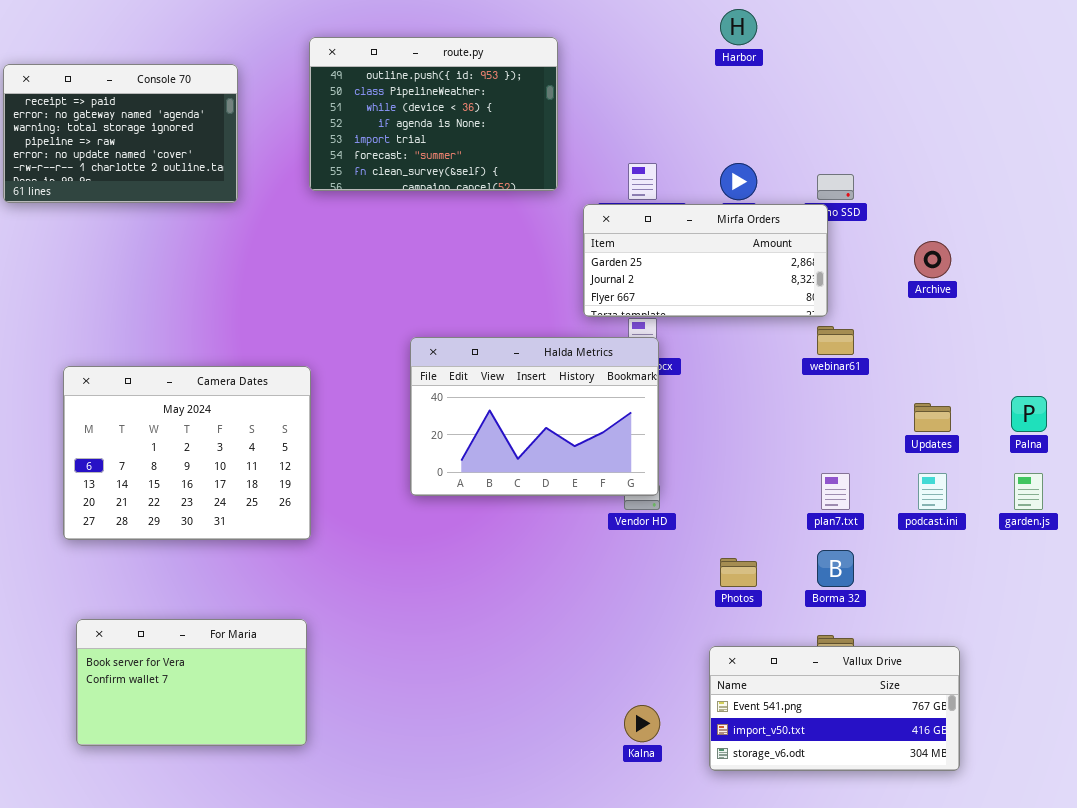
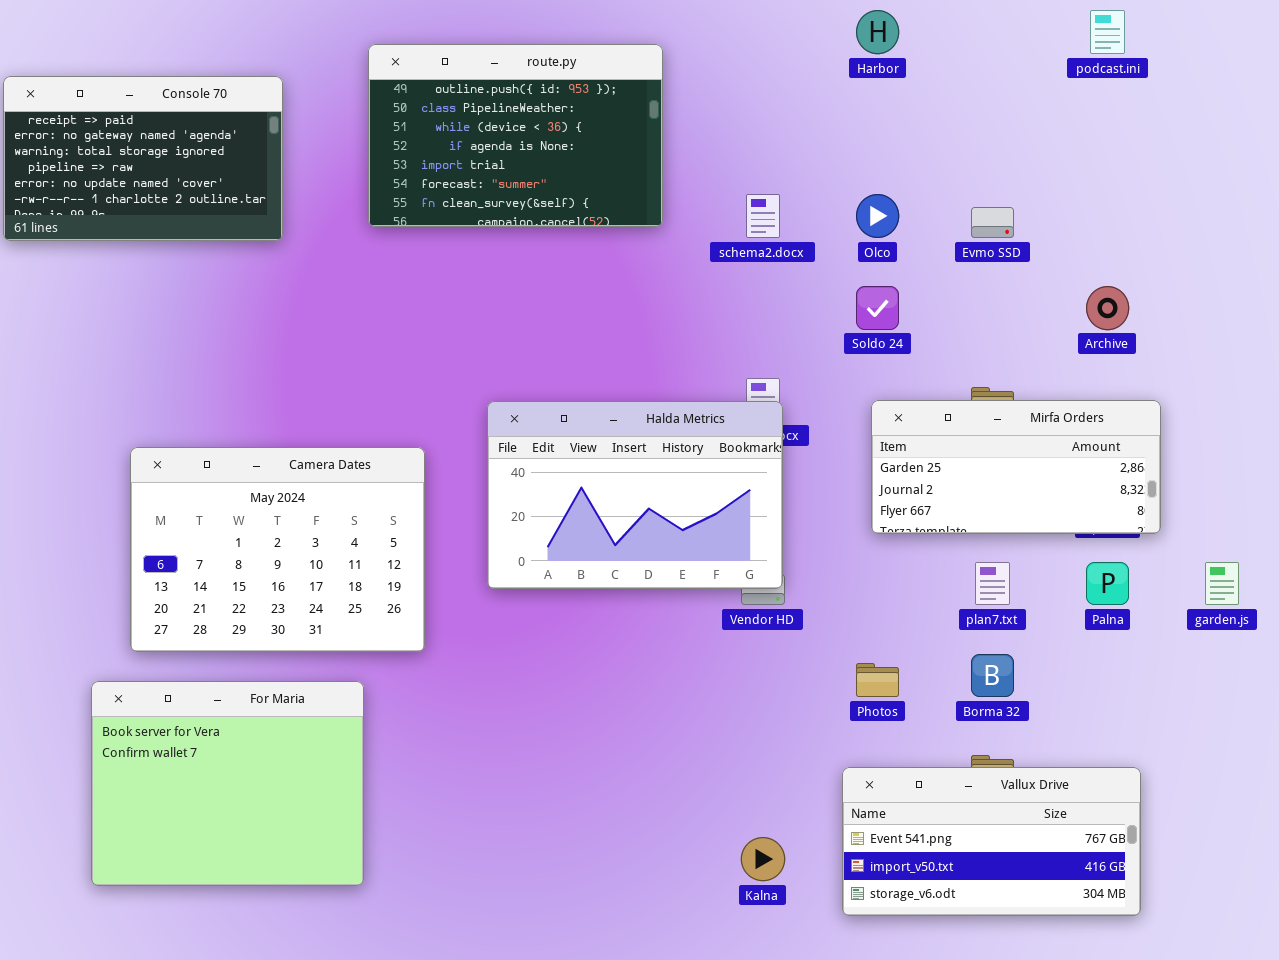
Mirfa Orders: [583,204,828,317] -> [871,400,1161,534], moved
Camera Dates: [63,366,311,540] -> [130,447,425,652], moved
Palna: [1011,396,1047,432] -> [1086,562,1129,605], moved
podcast.ini: [918,473,947,510] -> [1090,10,1125,54], moved
For Maria: [76,619,307,746] -> [91,681,364,886], resized

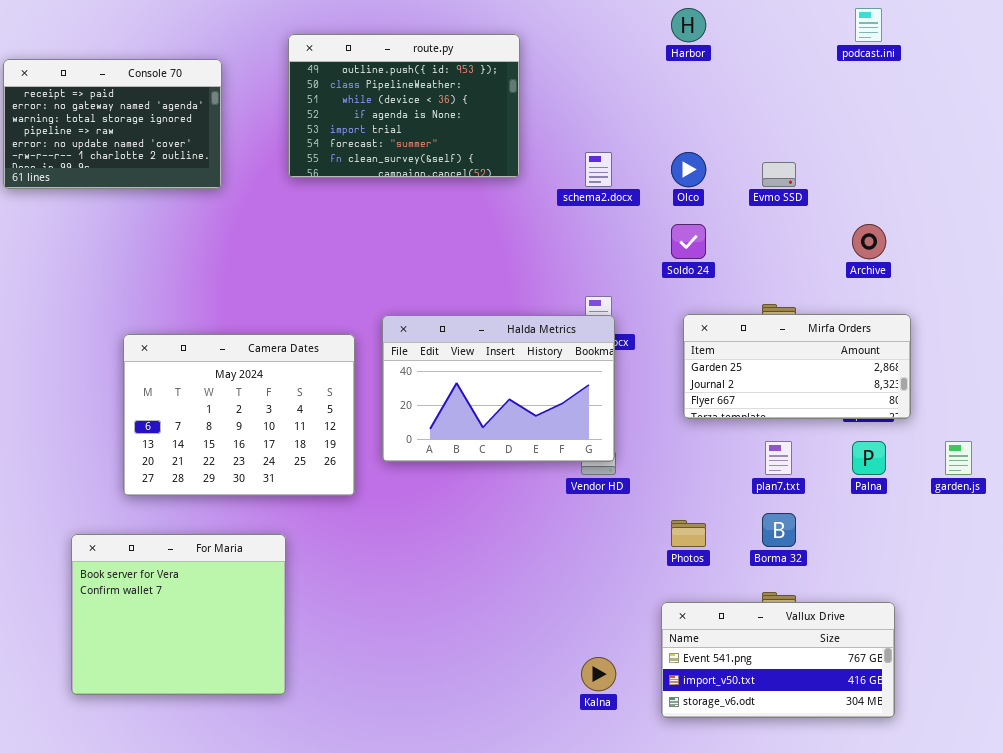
Camera Dates: [130,447,425,652] -> [123,334,355,496], moved

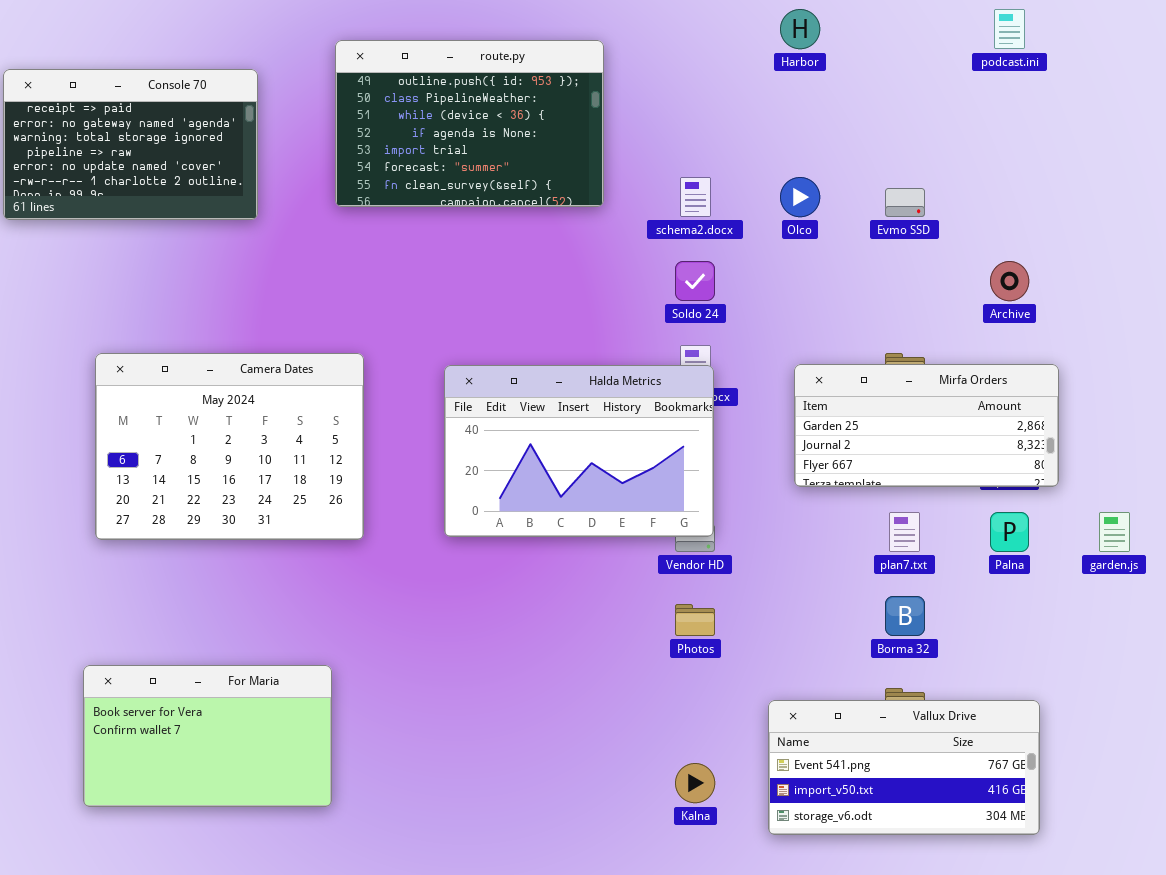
Soldo 24: [671,224,706,259] -> [675,261,715,301], moved
Camera Dates: [123,334,355,496] -> [95,353,364,540], moved
Photos: [671,520,706,547] -> [675,604,715,636], moved
For Maria: [71,534,286,695] -> [83,665,332,807], resized

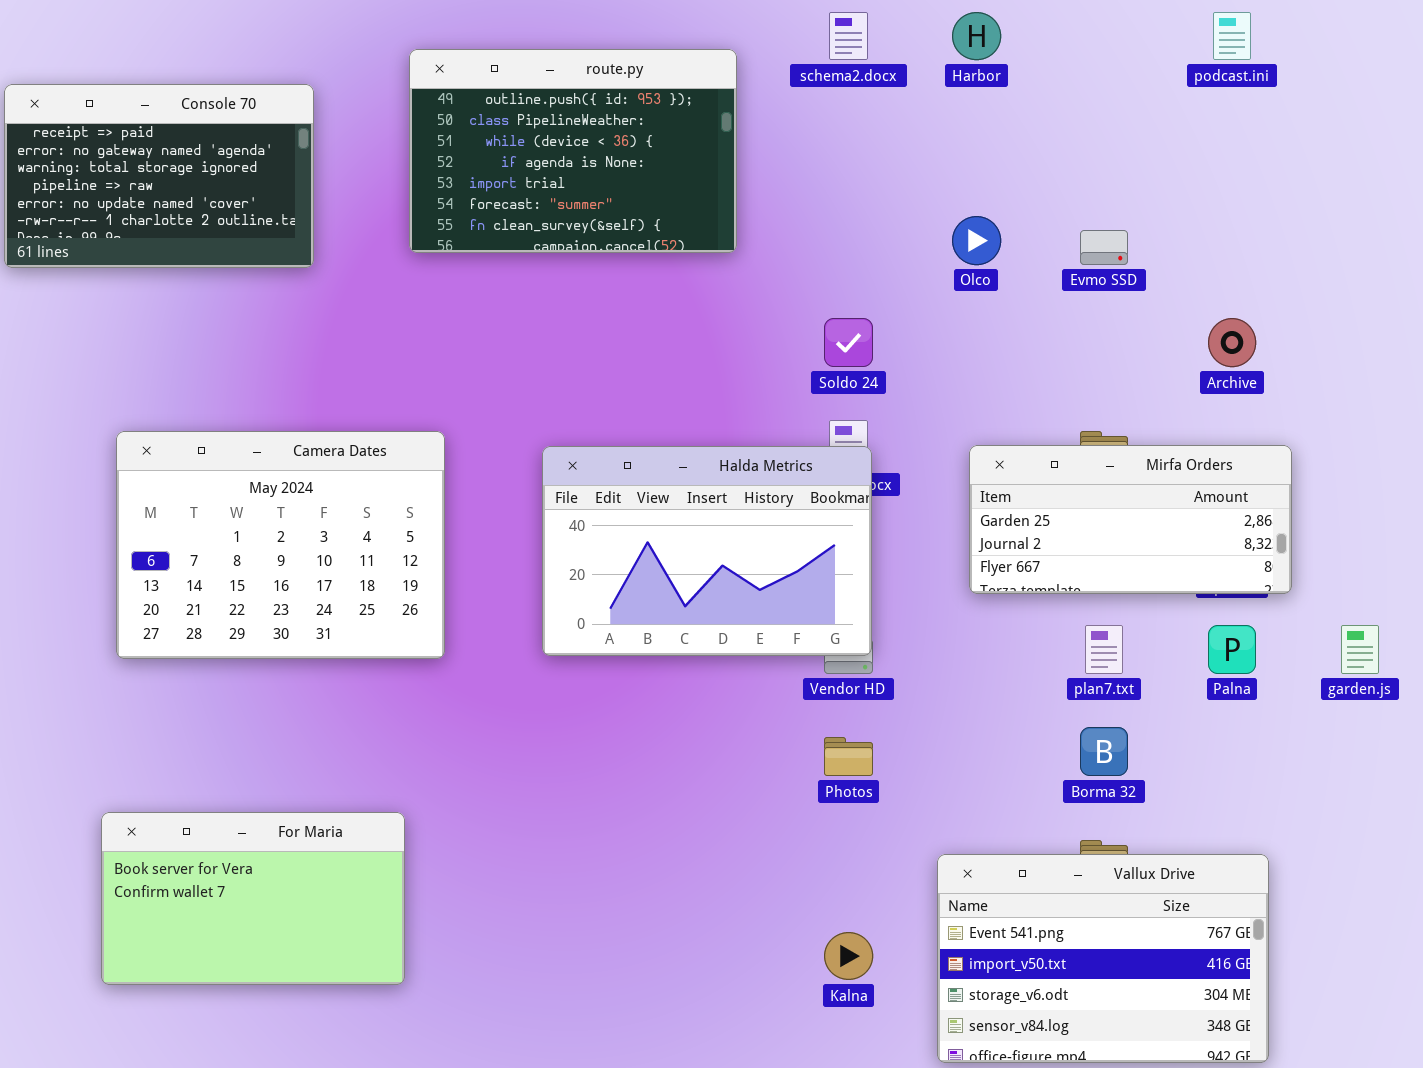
schema2.docx: [680,177,711,217] -> [829,12,868,60], moved
Vallux Drive: [768,700,1040,835] -> [937,854,1269,1063], resized

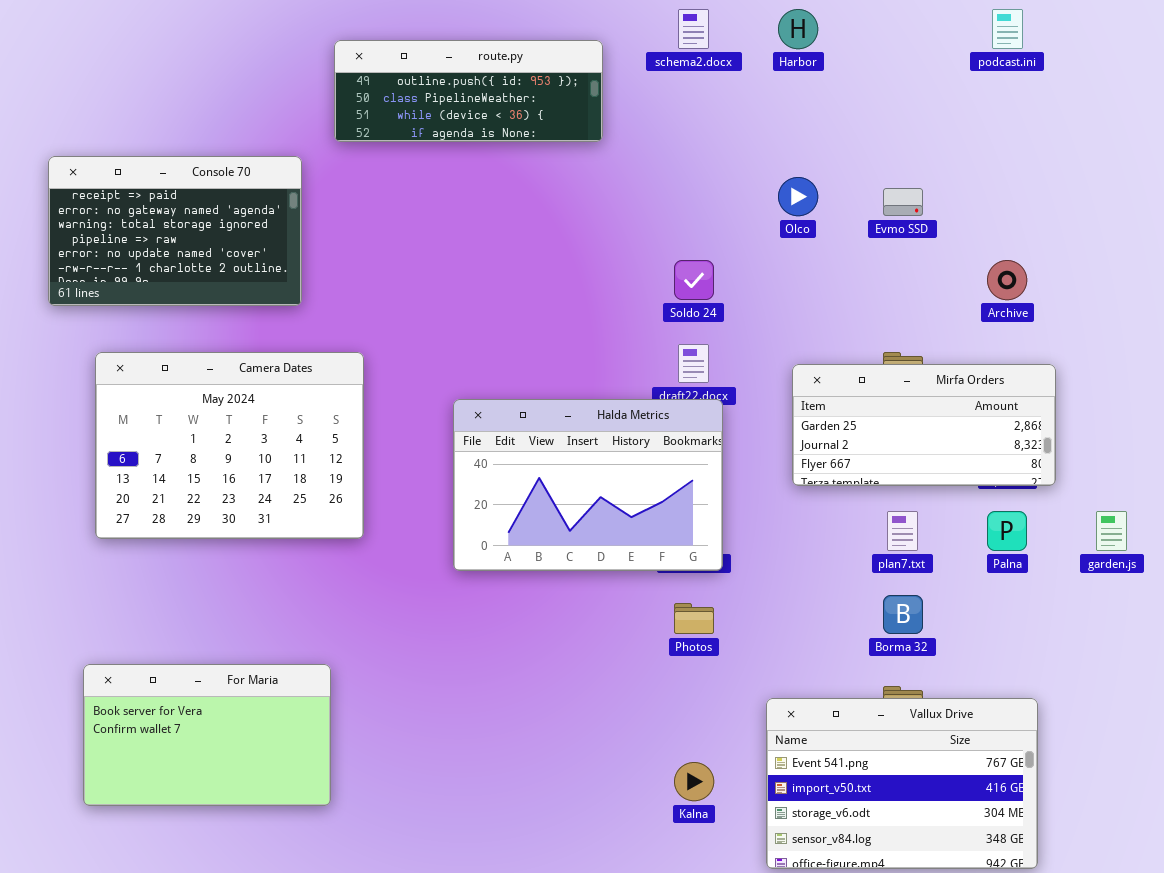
route.py: [409,49,737,253] -> [334,40,603,142], resized
Console 70: [4,84,314,268] -> [48,156,302,306], moved
Halda Metrics: [542,446,872,656] -> [453,399,723,571], moved

